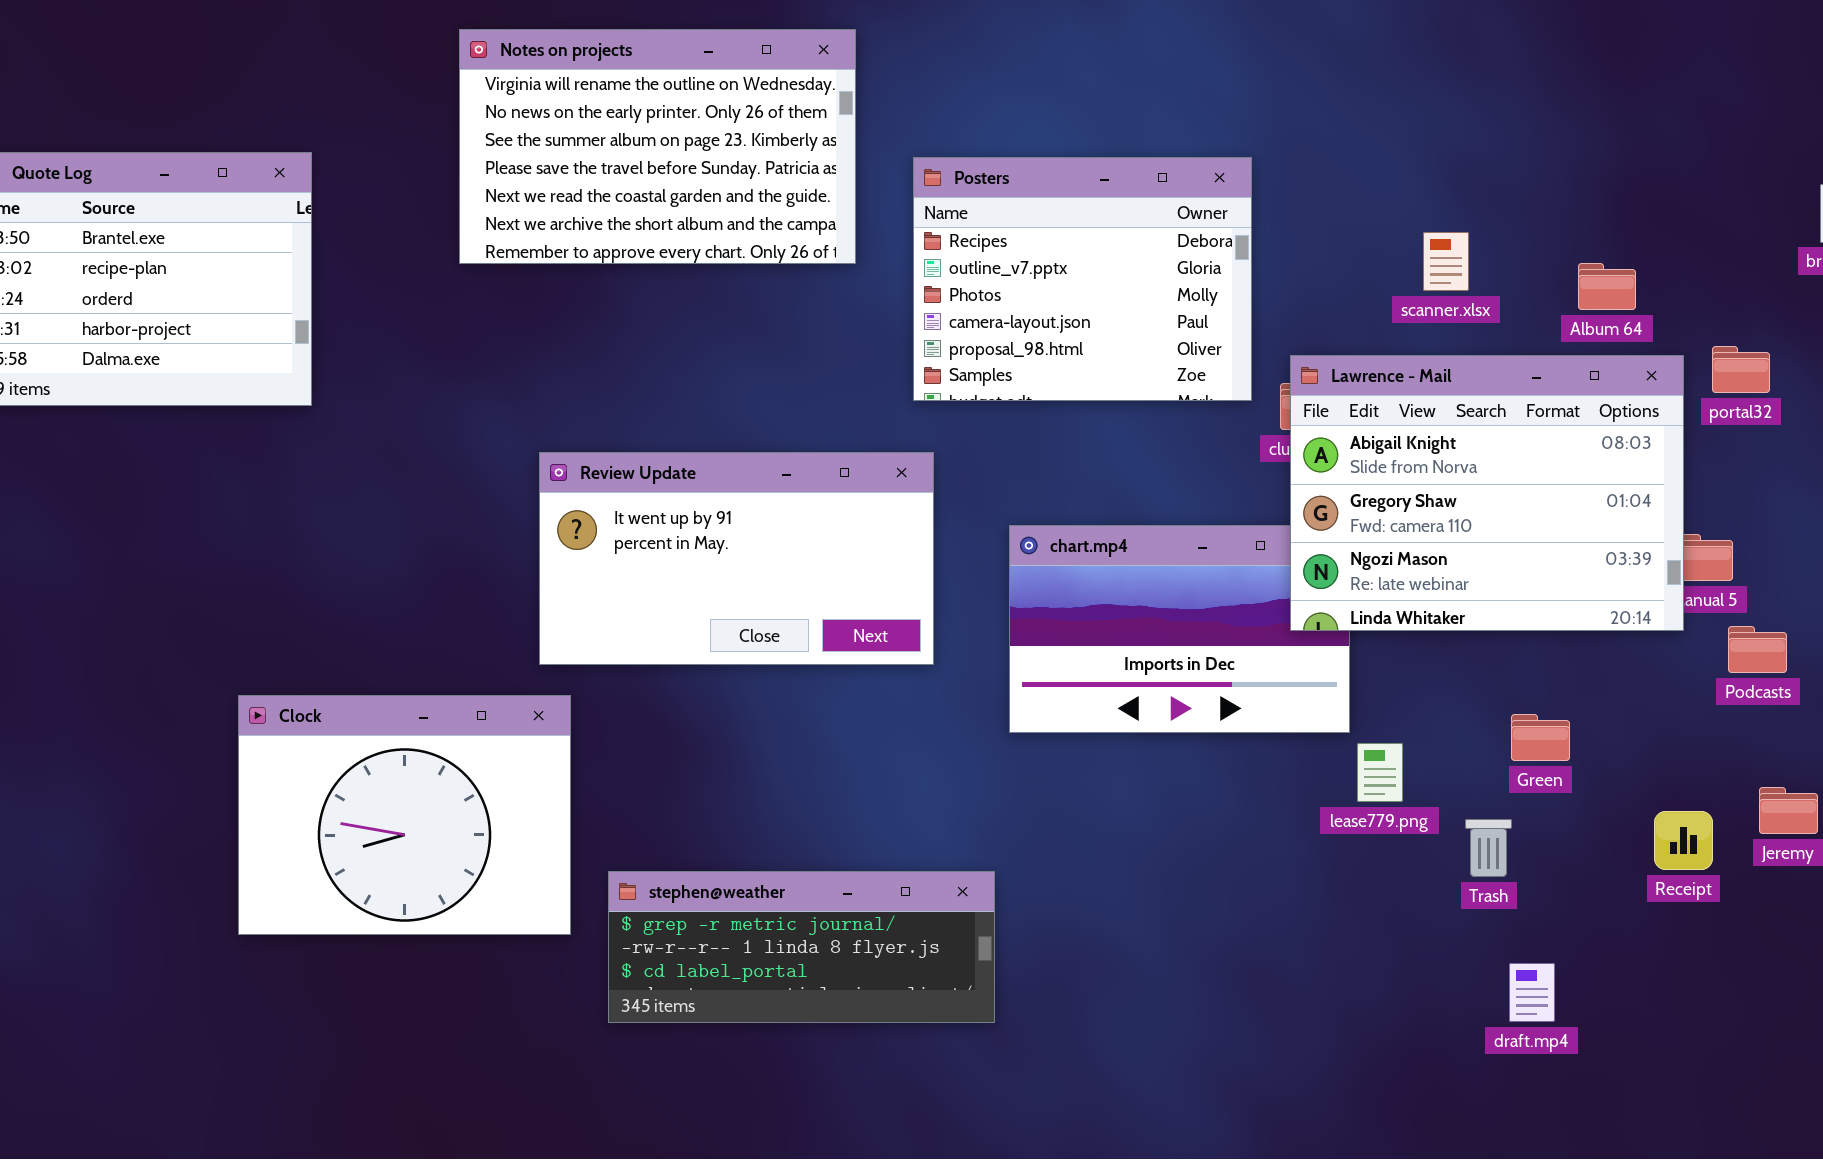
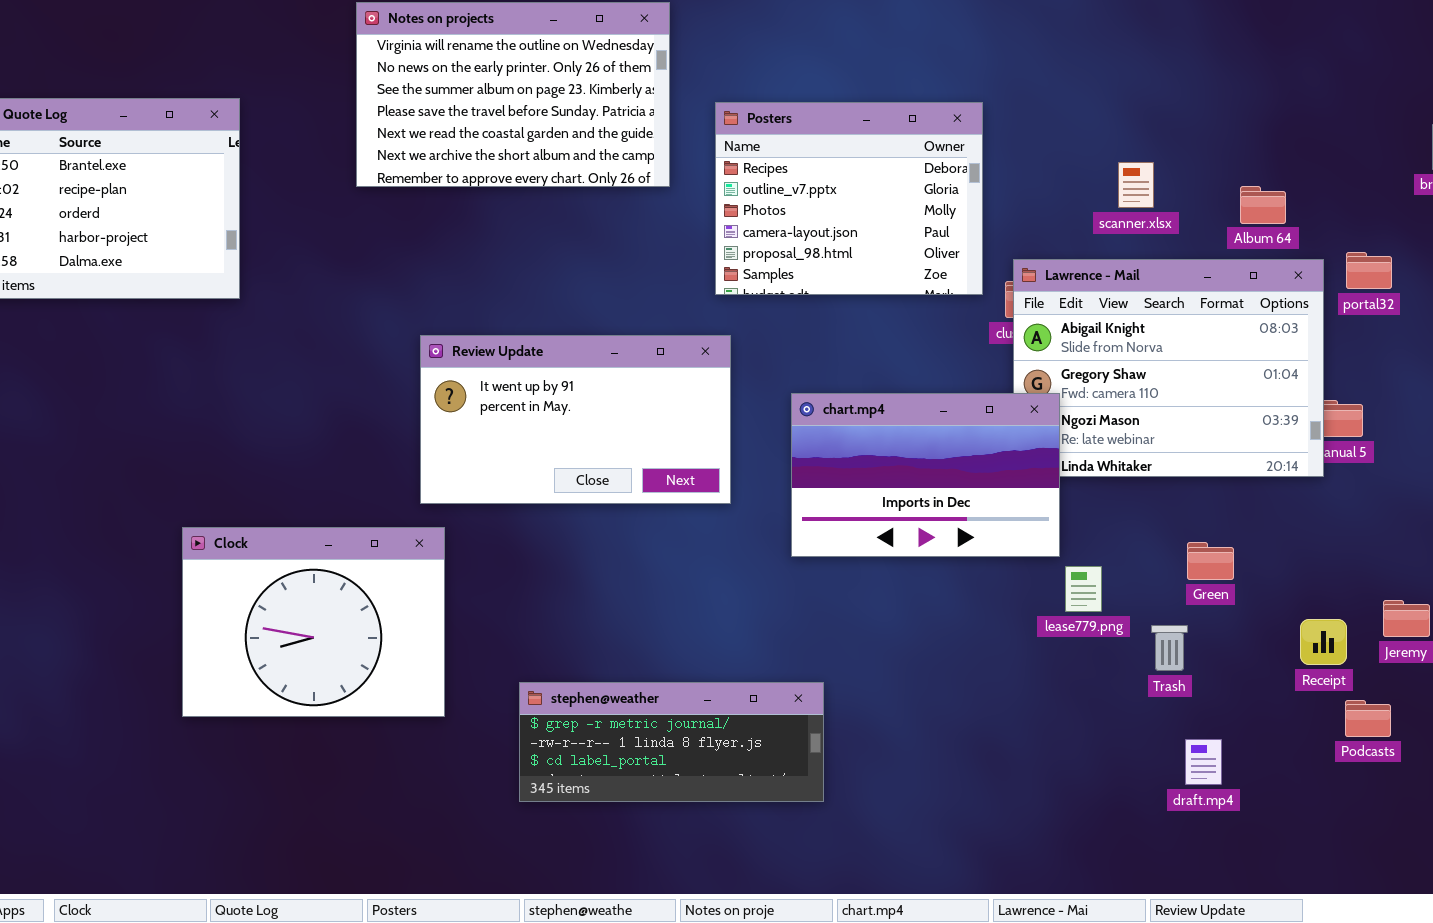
chart.mp4: [1009,525,1350,733] -> [791,393,1060,557], raised
Podcasts: [1728,626,1787,673] -> [1345,700,1391,737], moved
stephen@weather: [608,871,995,1023] -> [519,682,824,802], moved

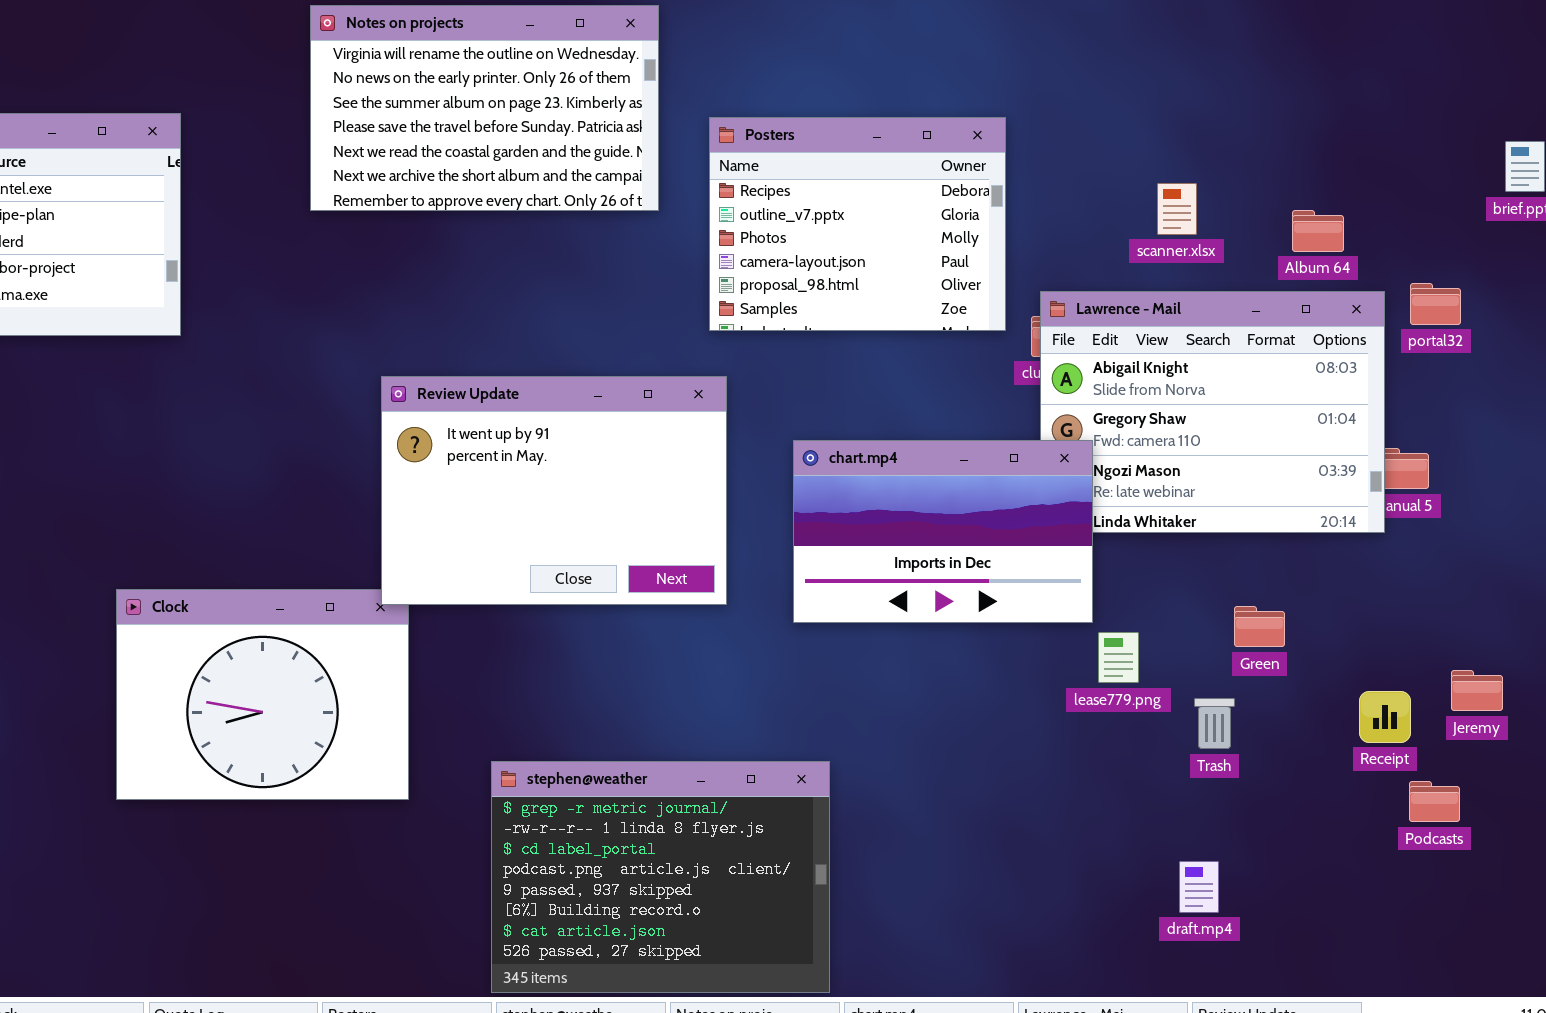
Review Update: [420,335,731,504] -> [381,376,727,605], resized
stephen@weather: [519,682,824,802] -> [491,761,830,993], resized
draft.mp4: [1185,739,1222,785] -> [1179,861,1219,913], moved

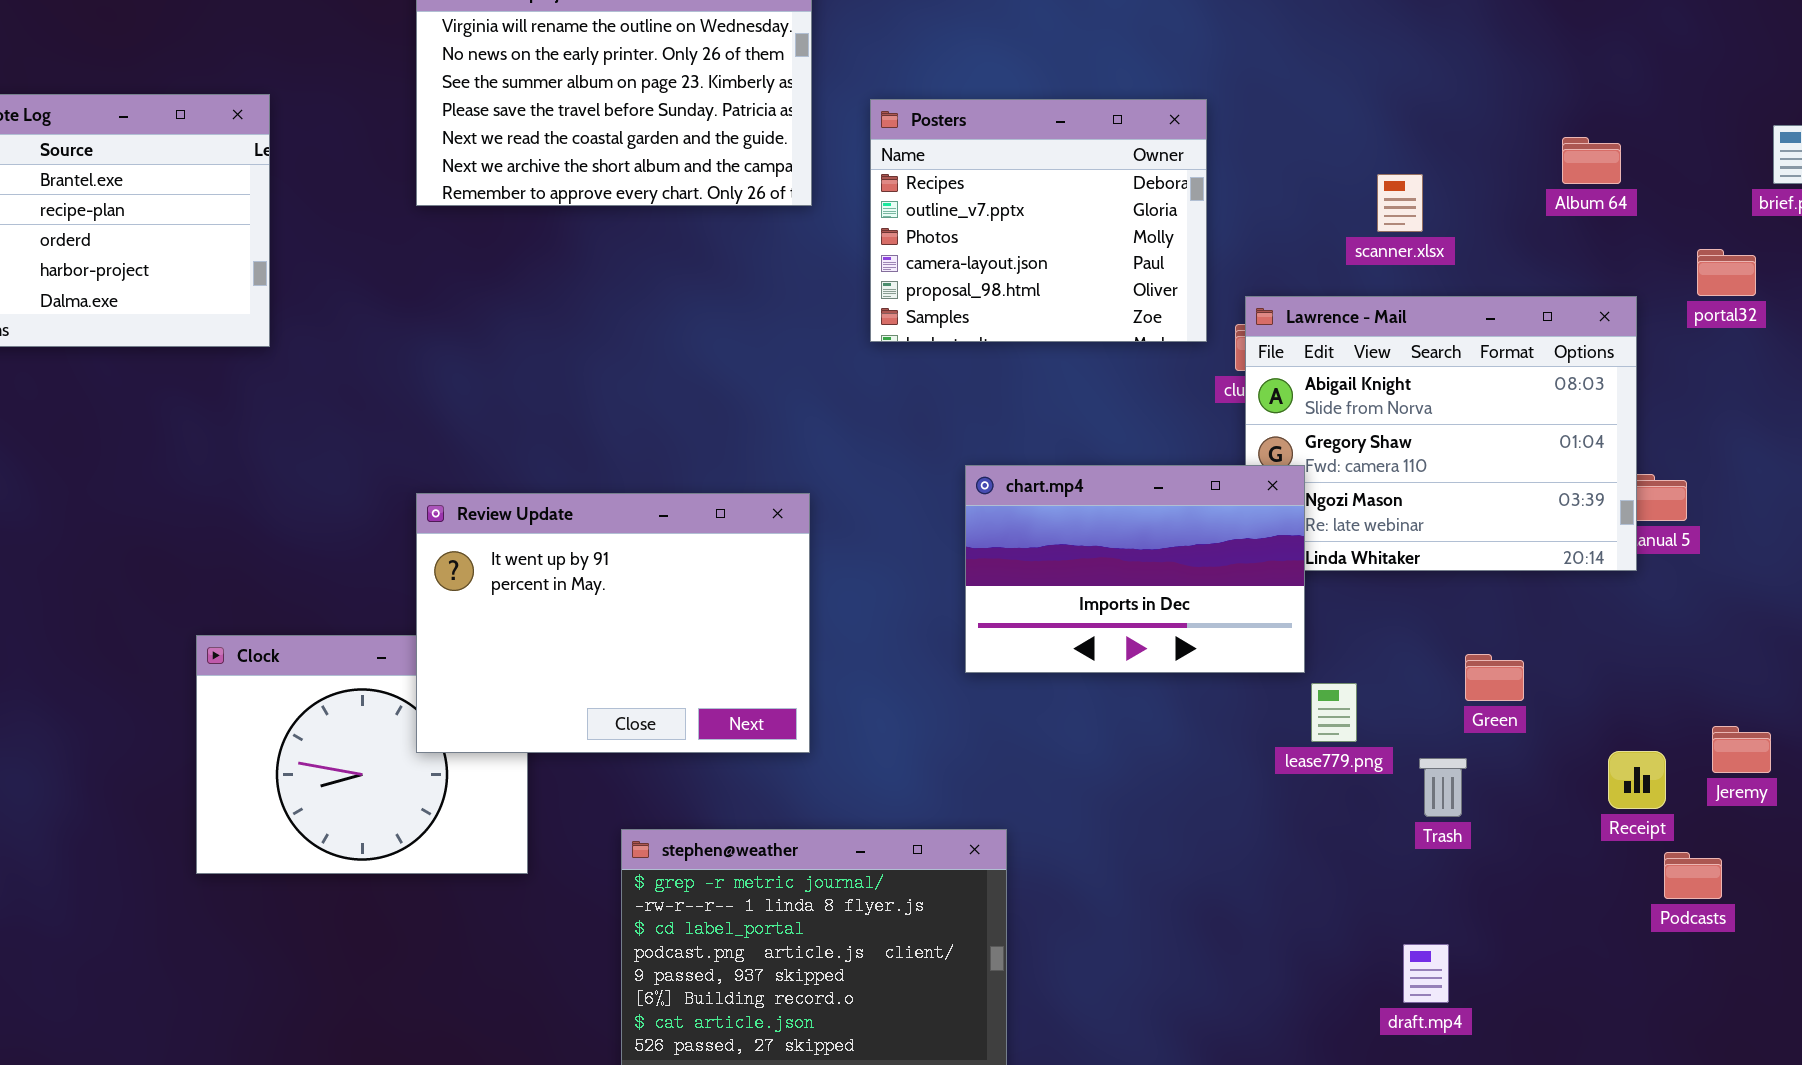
Album 64: [1292,210,1344,252] -> [1562,137,1621,184], moved
portal32: [1410,283,1461,325] -> [1697,249,1756,296], moved
Review Update: [381,376,727,605] -> [416,493,810,753], moved

